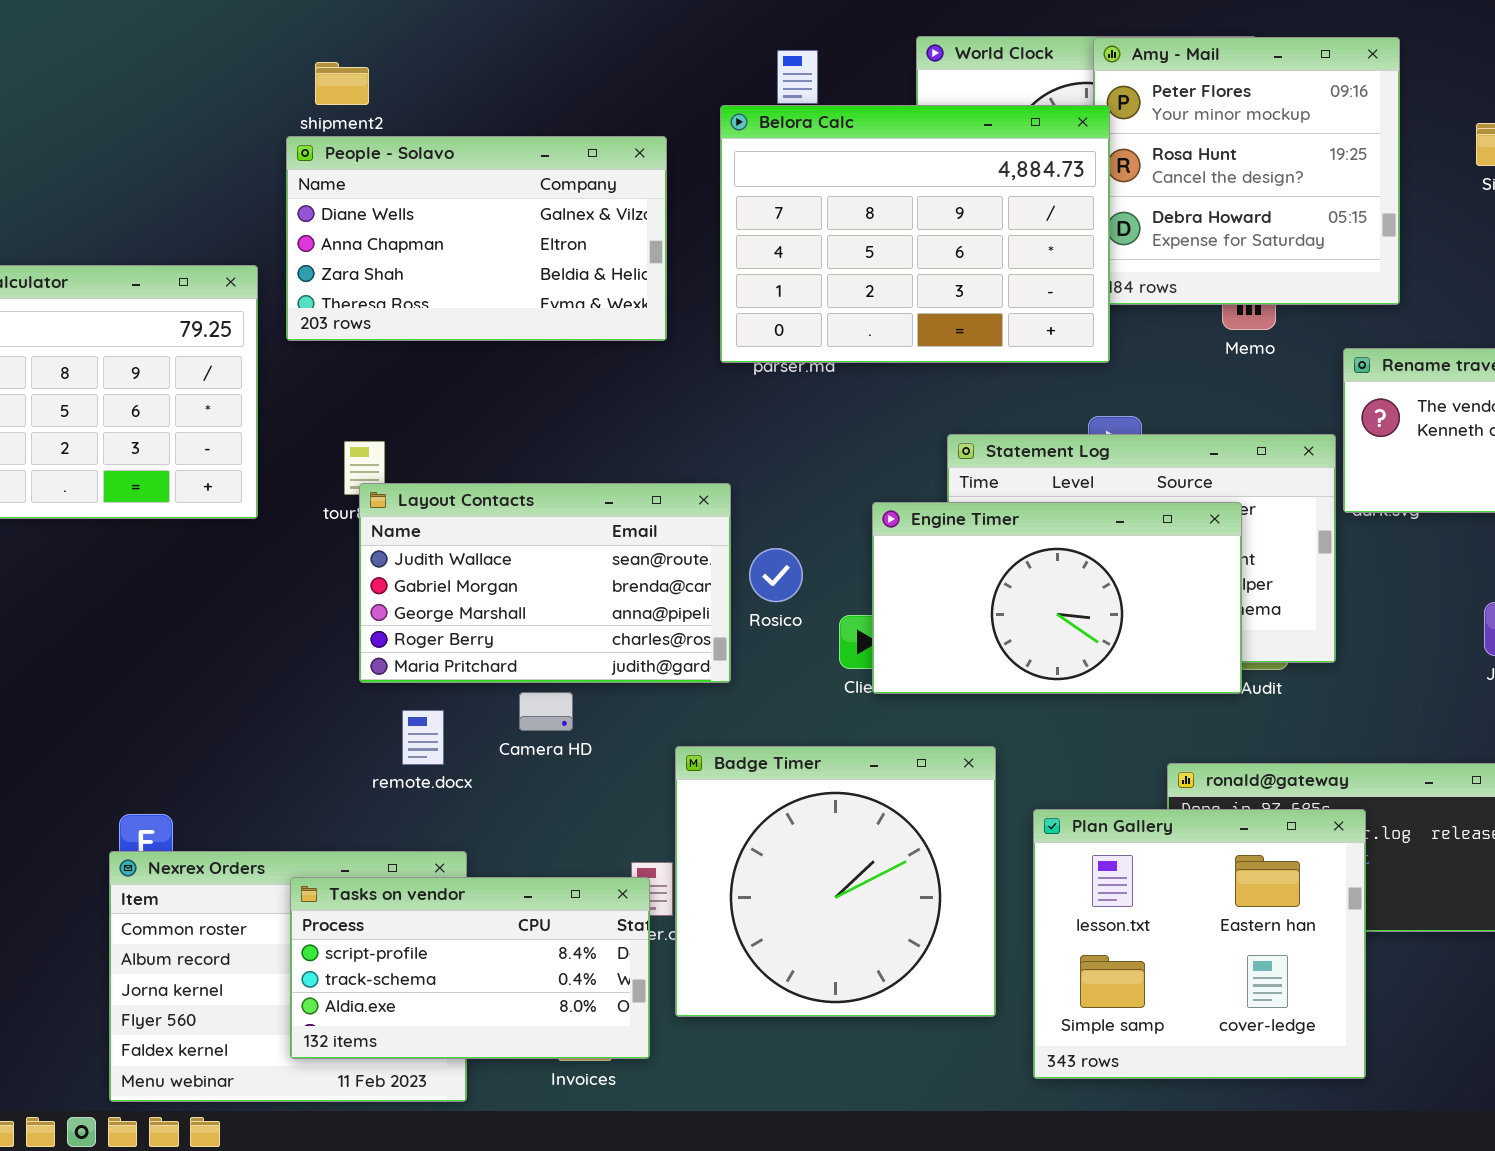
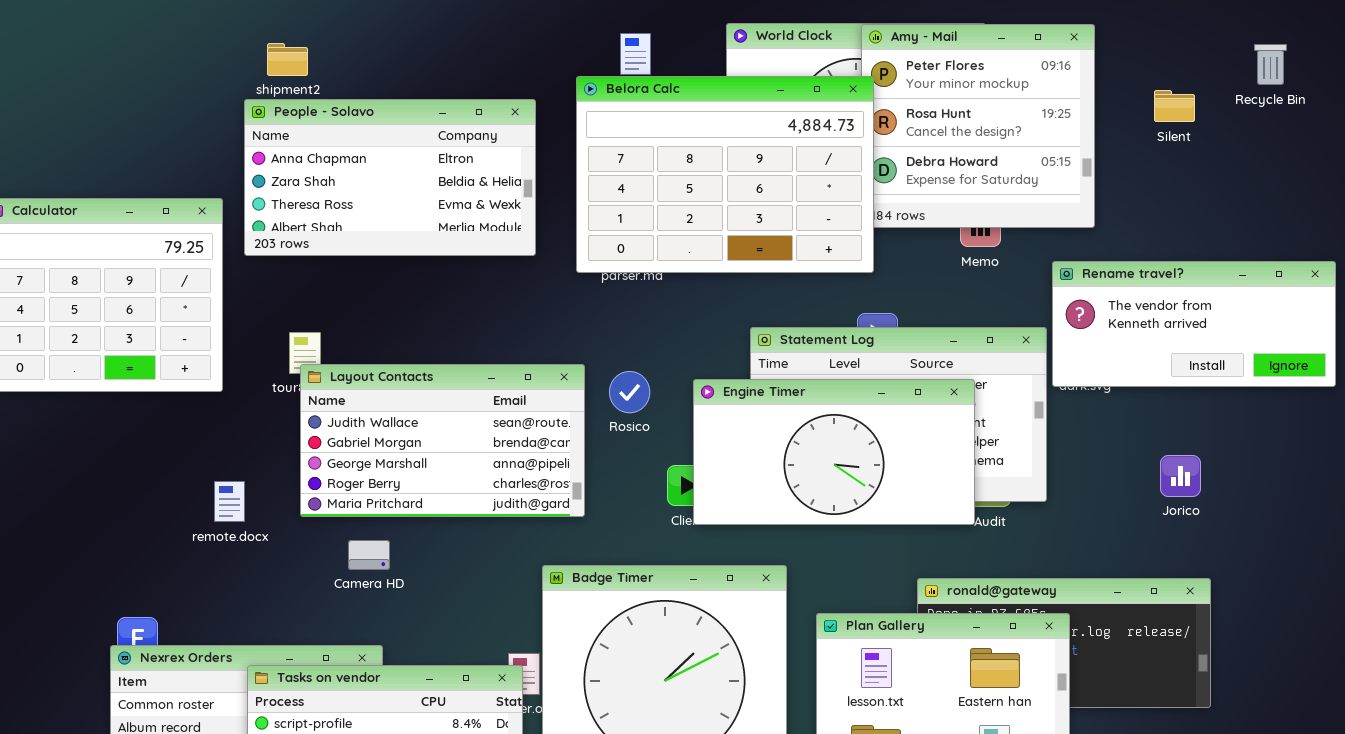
People - Solavo: [286,136,667,341] -> [244,99,536,256], scrolled down 1 row
Rosico: [749,548,803,602] -> [609,371,650,413], moved
Camera HD: [519,692,573,731] -> [348,540,390,570], moved
remote.docx: [402,710,444,765] -> [214,481,245,522], moved

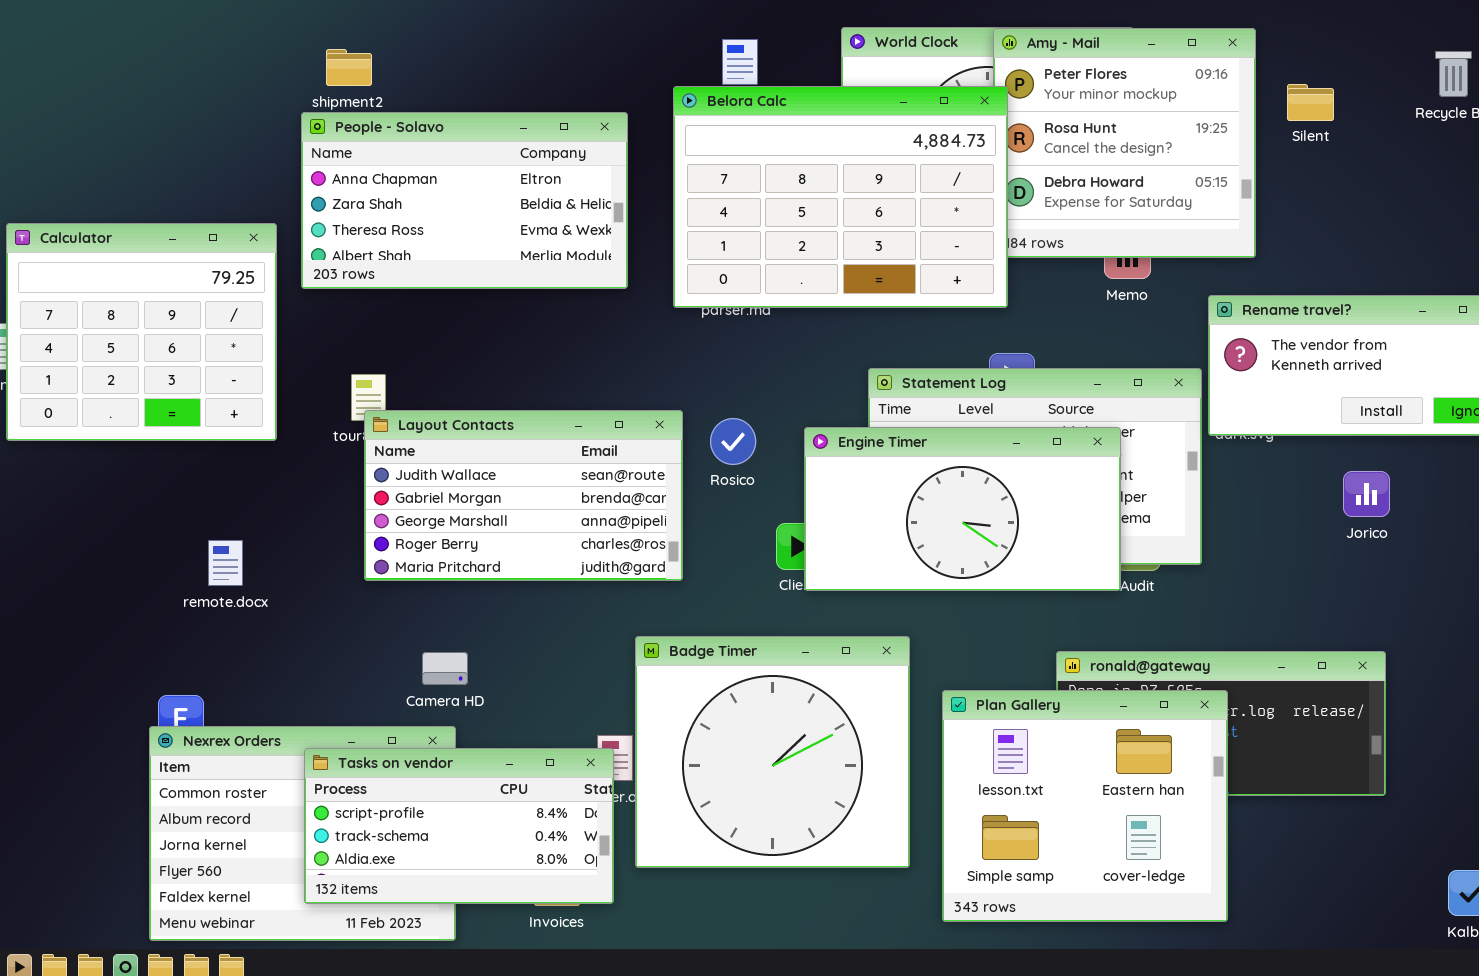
Silent: [1154,90,1195,122] -> [1287,84,1334,121], moved
Jorico: [1160,455,1201,497] -> [1343,471,1390,517], moved
remote.docx: [214,481,245,522] -> [208,540,243,586], moved
Camera HD: [348,540,390,570] -> [422,652,468,685], moved

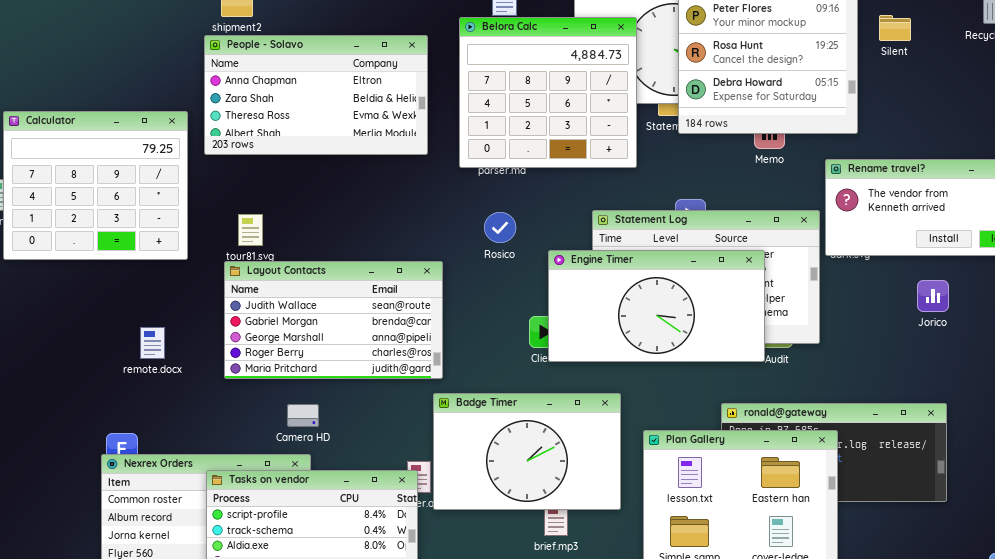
Belora Calc: [673,86,1008,308] -> [459,17,637,168], resized
Layout Contacts: [364,410,683,581] -> [224,261,443,379], moved
Rosico: [710,418,756,465] -> [484,212,516,243], moved
Badge Timer: [635,636,910,868] -> [433,393,621,510], resized

